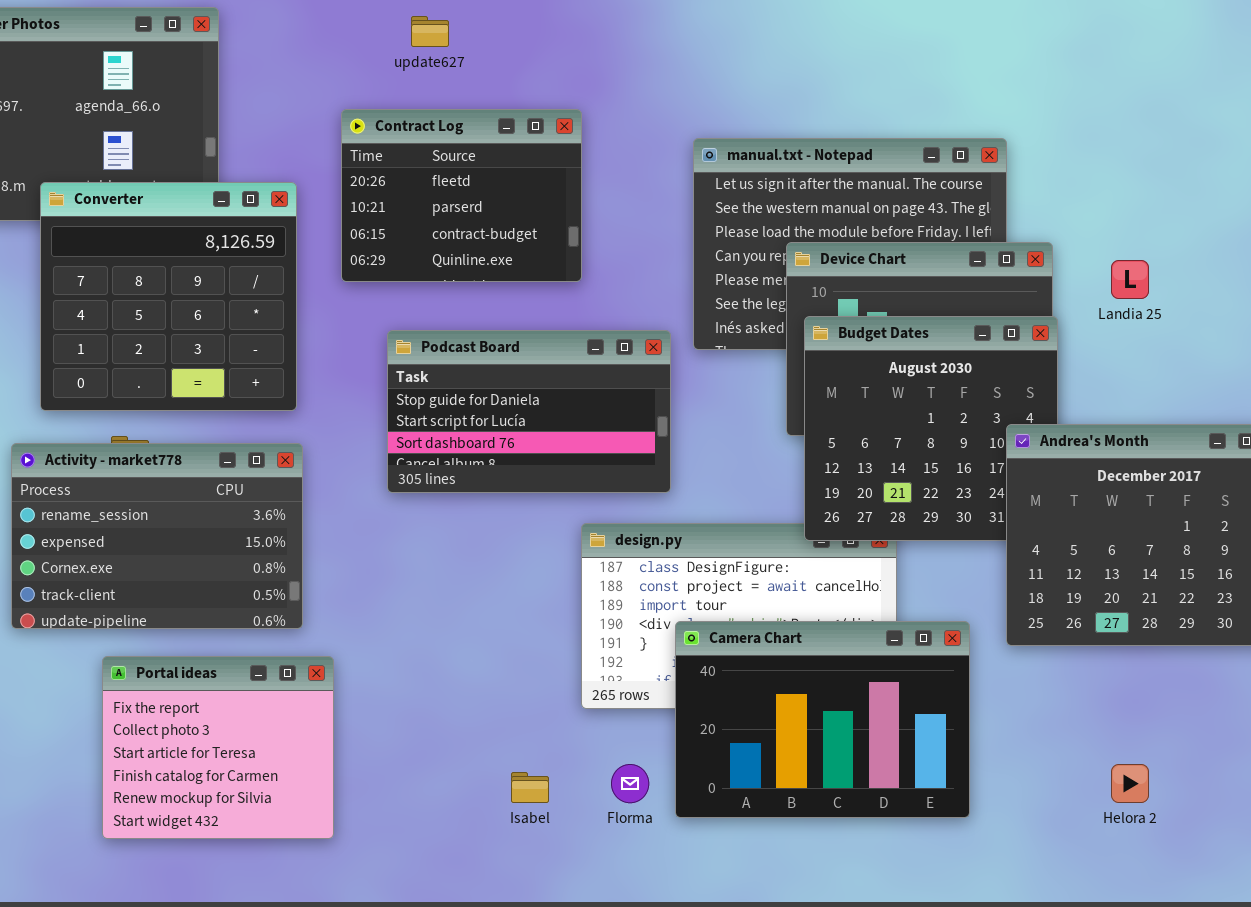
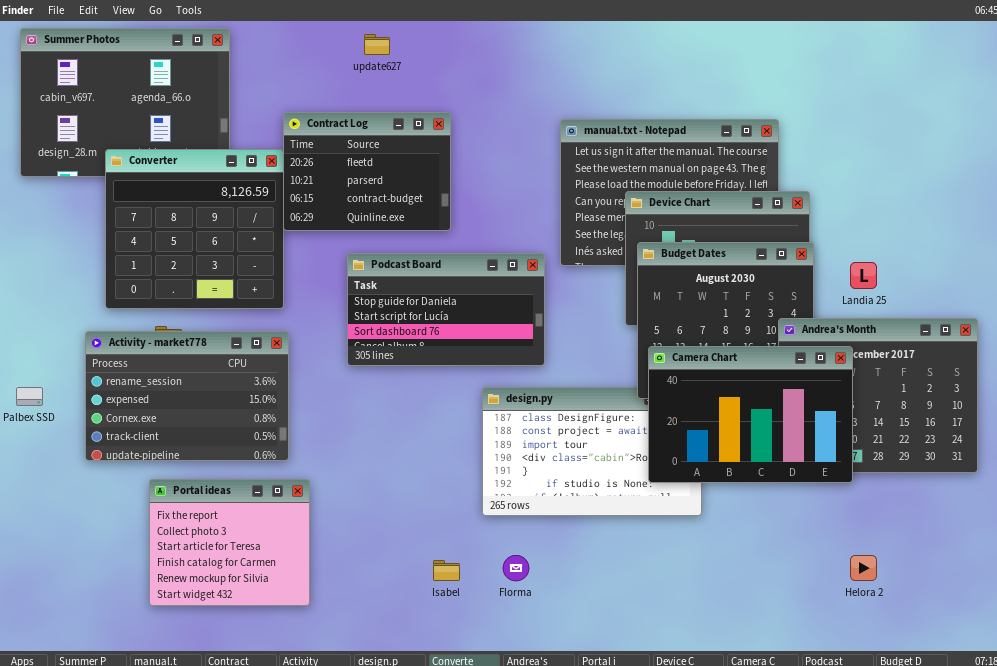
Contract Log: [341,109,582,282] -> [283,112,451,231], moved
Landia 25: [1111,260,1149,299] -> [850,262,877,289], moved
Camera Chart: [675,621,970,818] -> [648,346,853,483], moved

